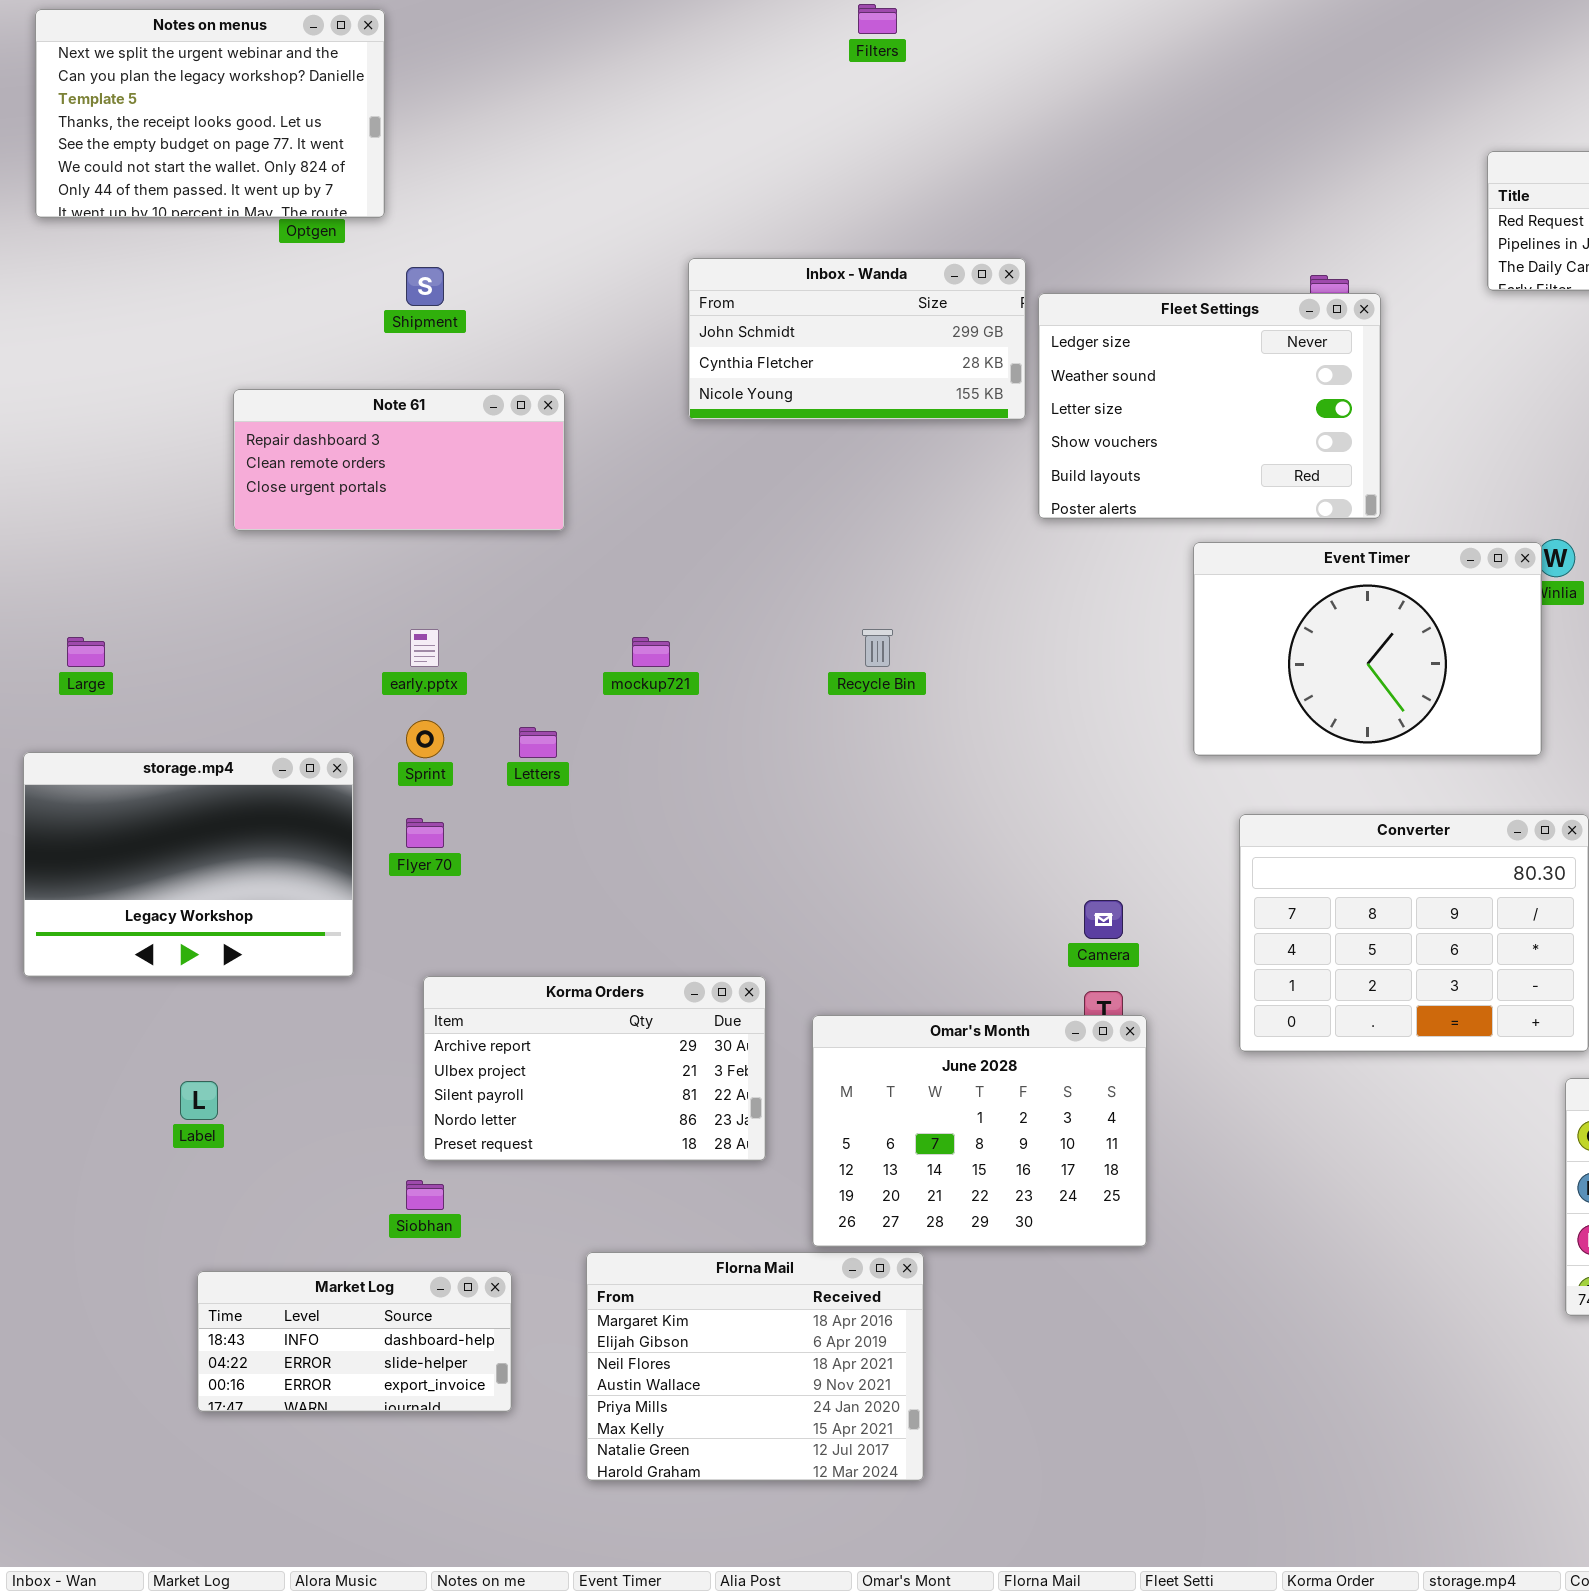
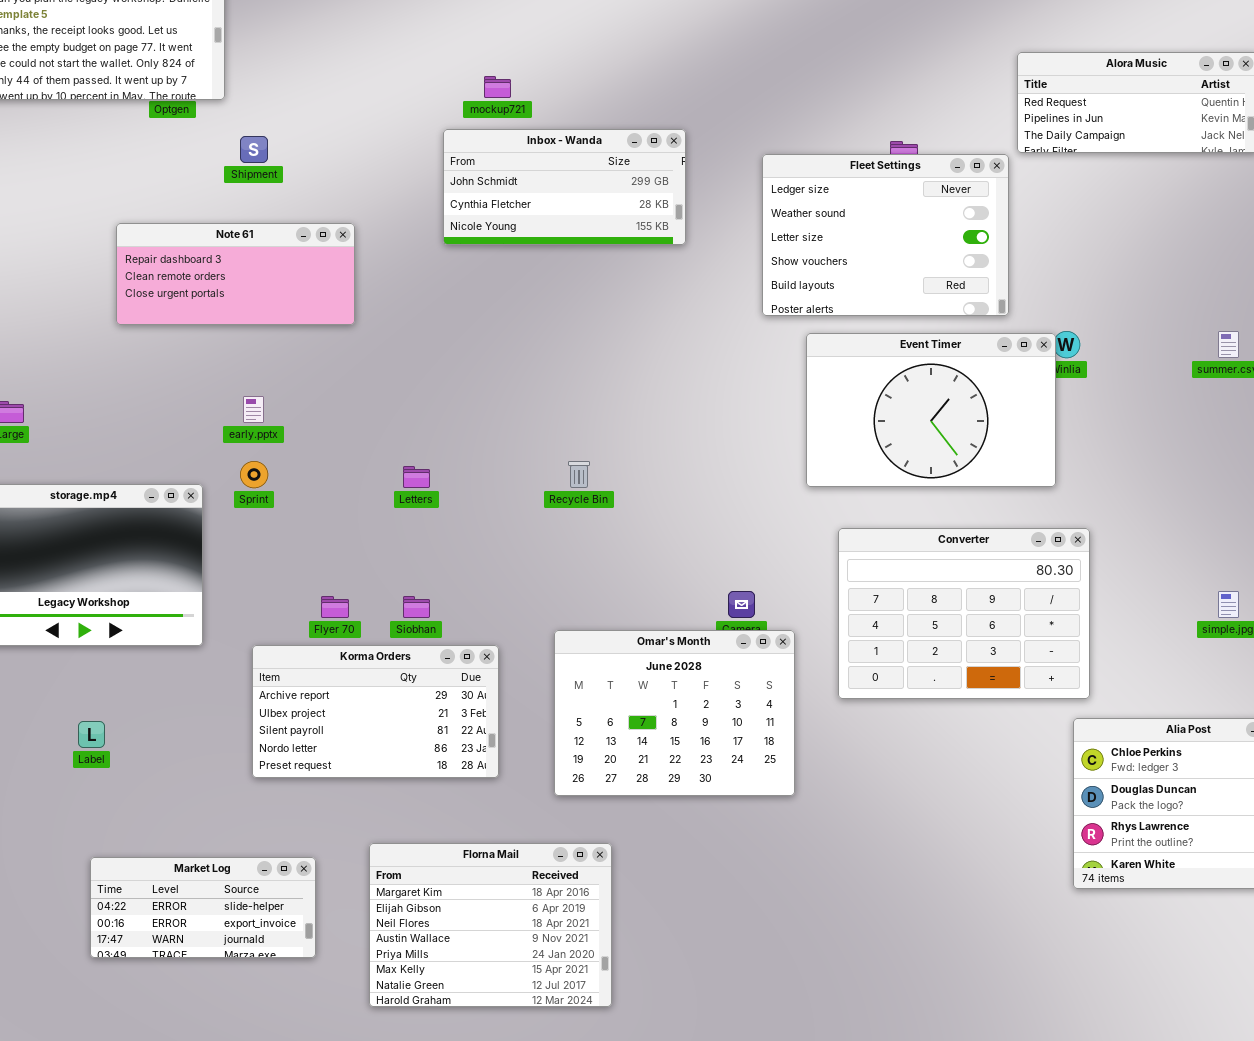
Fleet Settings: [1038,293,1381,519] -> [762,154,1009,316], moved
Recycle Bin: [862,629,893,667] -> [568,461,590,488], moved
mockup721: [632,637,670,667] -> [484,76,511,98], moved
Letters: [519,727,557,758] -> [403,466,430,488], moved
Flyer 70: [406,818,444,848] -> [321,596,349,618], moved
Omar's Month: [812,1015,1147,1247] -> [554,630,795,796], moved
Siobhan: [406,1180,444,1210] -> [403,596,430,618], moved
Market Log: [197,1271,512,1412] -> [90,857,316,958], scrolled down 1 row

